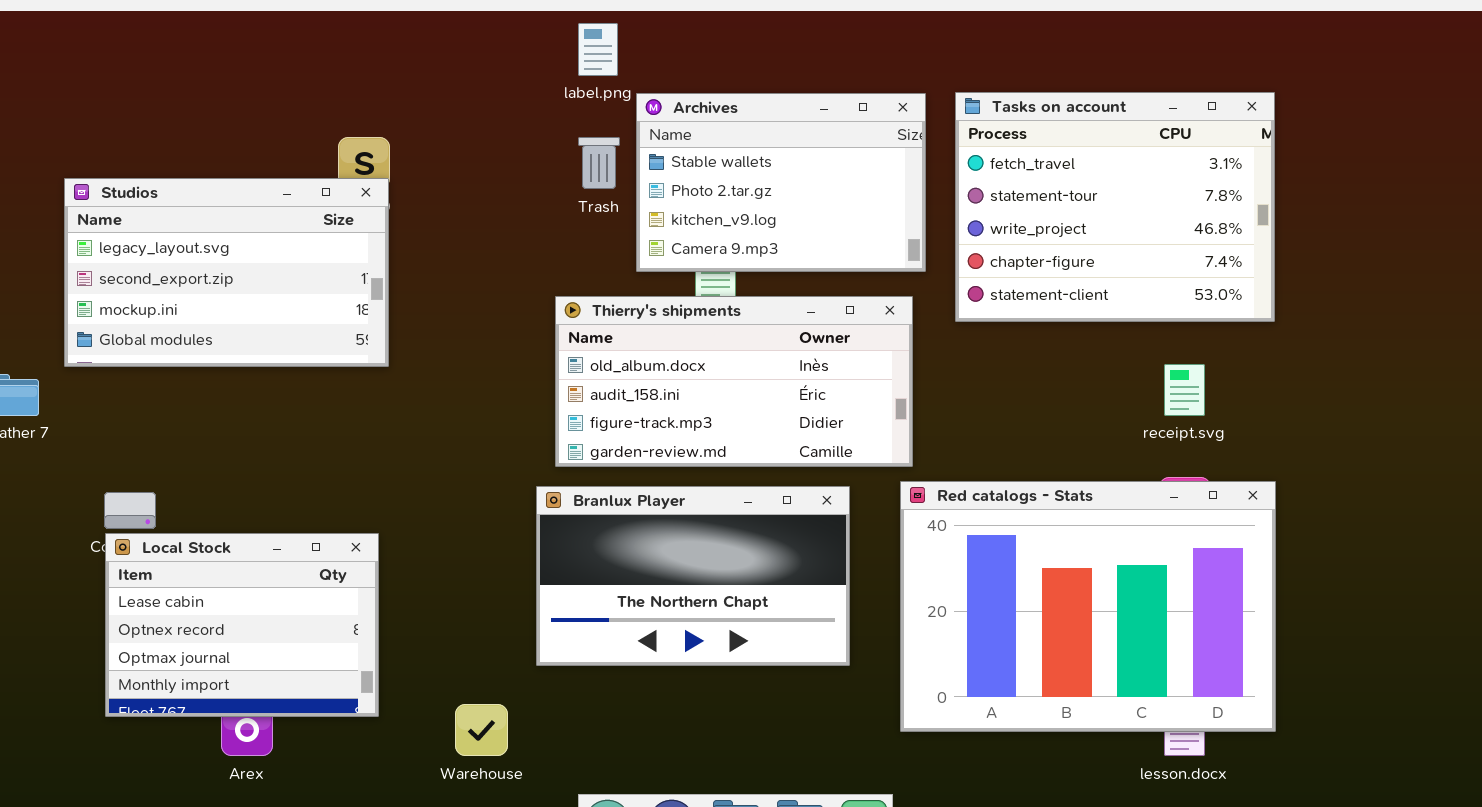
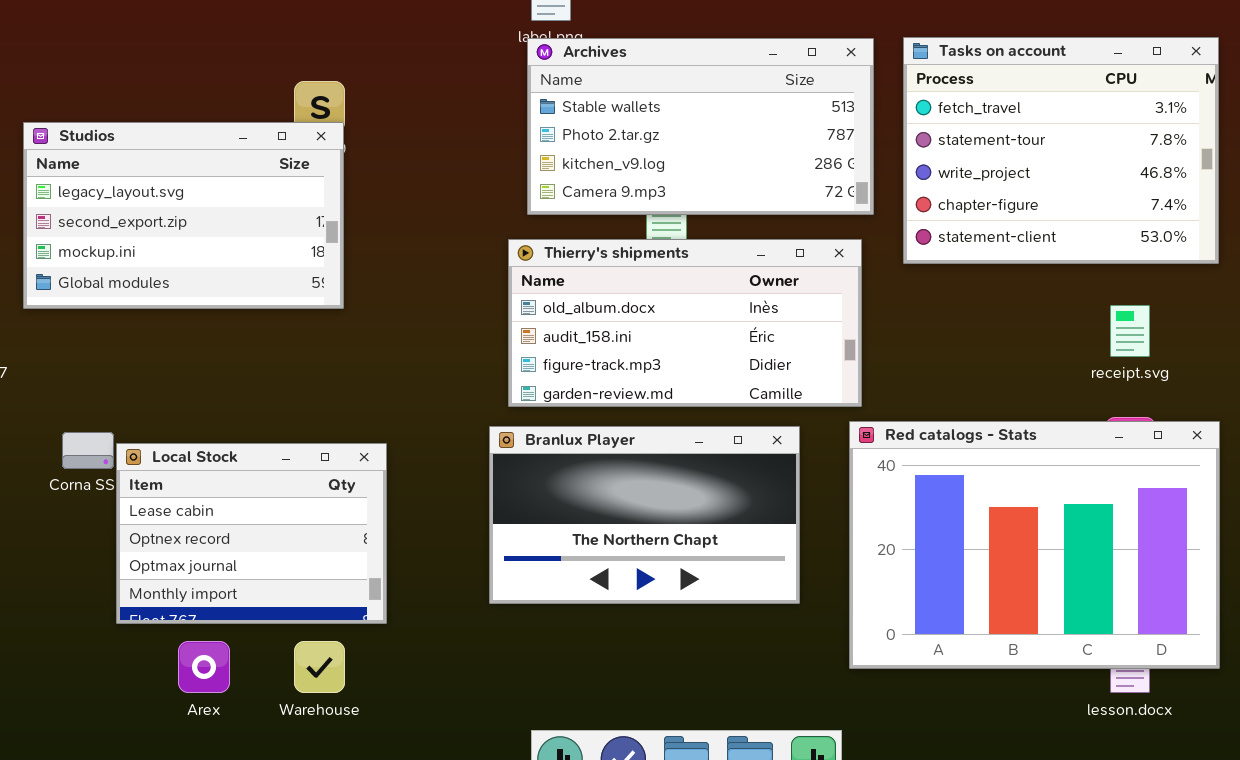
Archives: [636,93,926,272] -> [527,38,874,215], resized
Local Stock: [105,533,379,717] -> [116,443,387,624], moved
Warehouse: [455,704,508,756] -> [294,641,345,693], moved

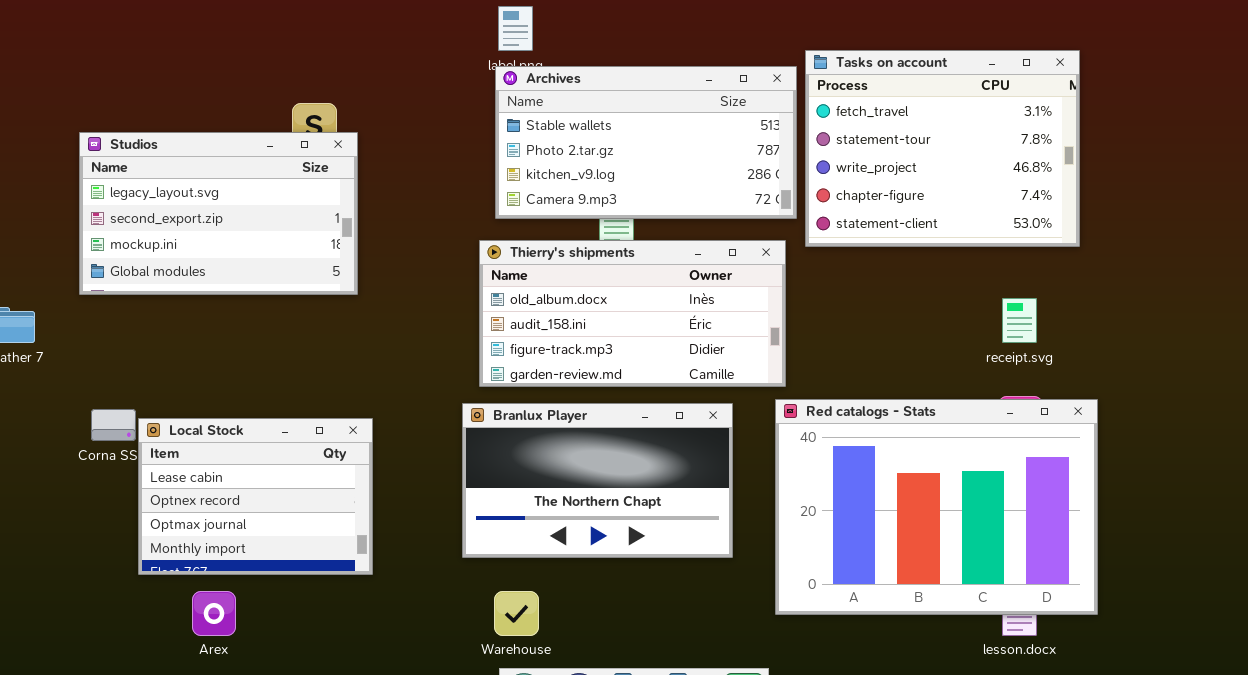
Tasks on account: [903,37,1219,264] -> [805,50,1080,247], moved
Studios: [23,122,344,309] -> [79,132,358,295], moved
Warehouse: [294,641,345,693] -> [494,591,539,636], moved

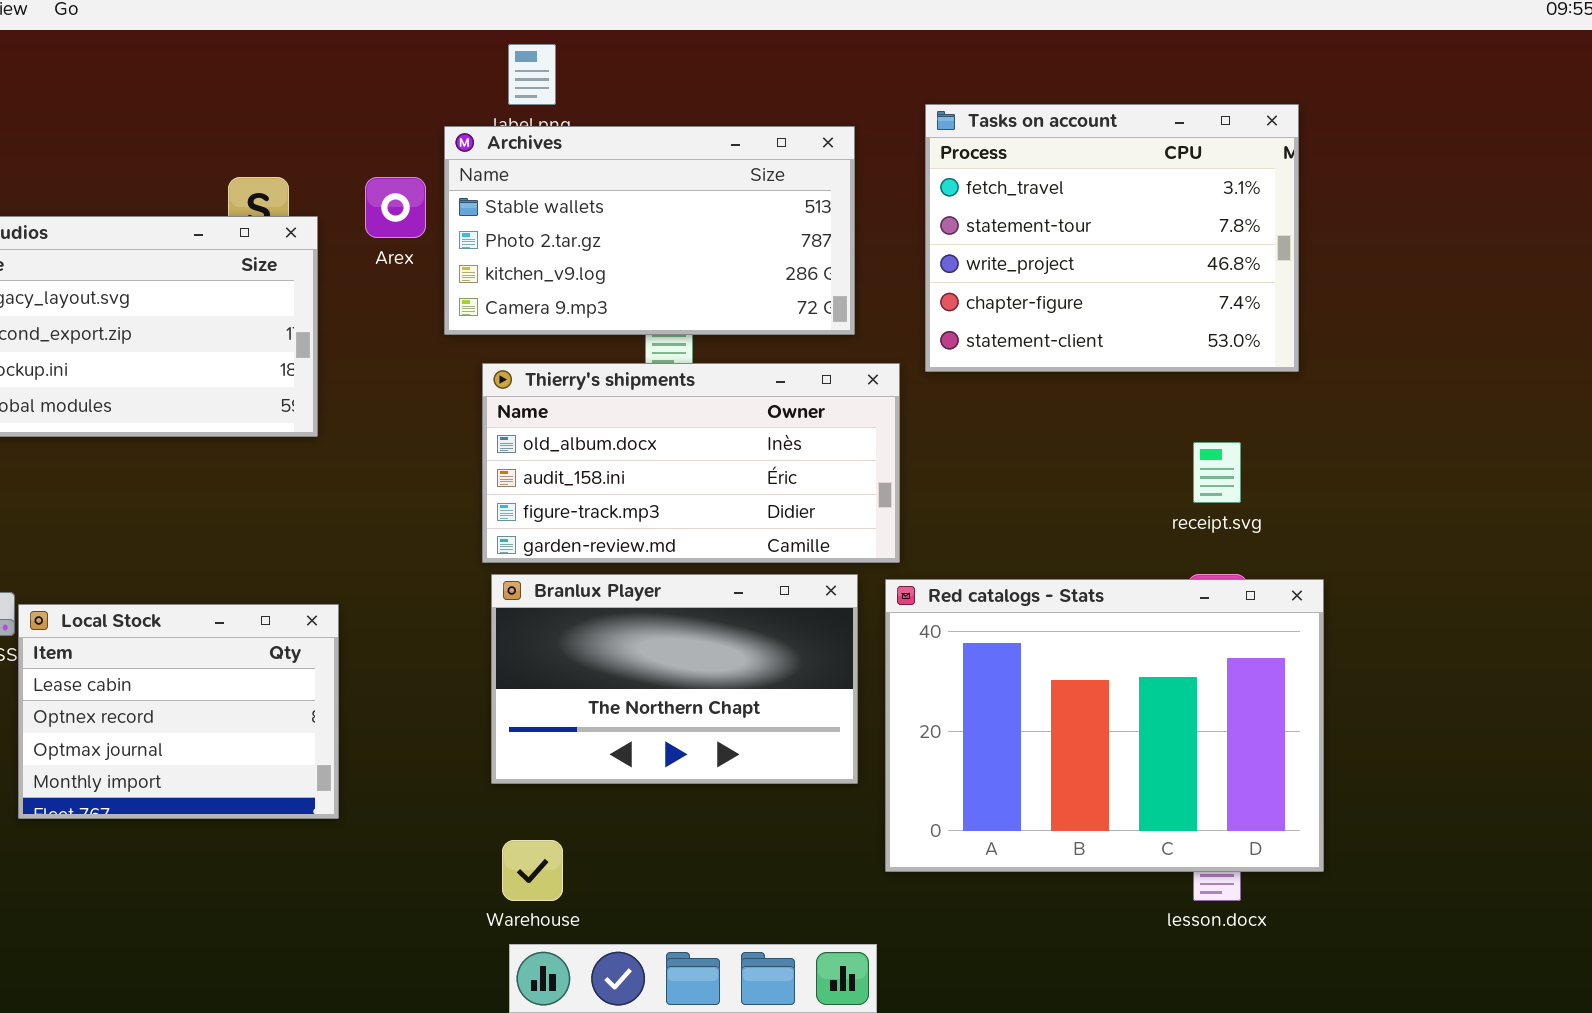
Archives: [495,66,797,219] -> [444,126,855,335], moved
Branlux Player: [462,403,733,558] -> [491,574,858,784], moved
Arex: [192,591,236,636] -> [365,177,426,238], moved

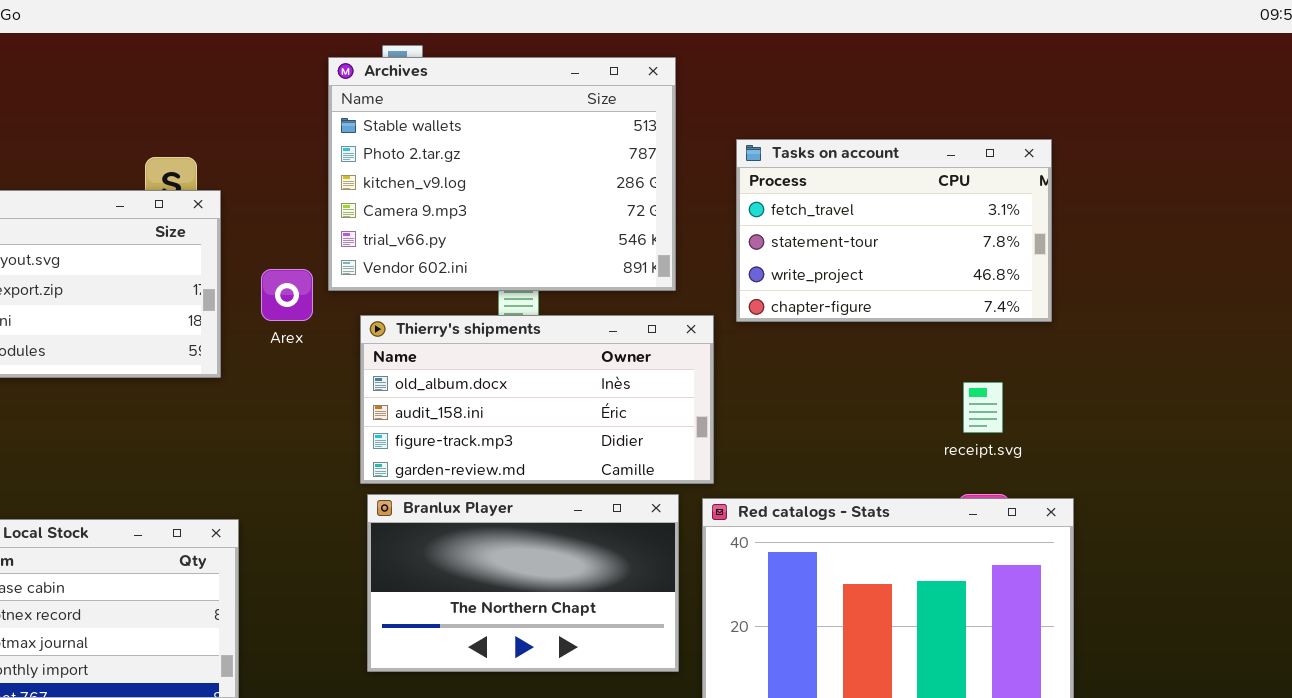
Tasks on account: [925,104,1299,372] -> [736,139,1052,322], resized
Archives: [444,126,855,335] -> [328,57,676,291], resized
Arex: [365,177,426,238] -> [261,269,313,321], moved

